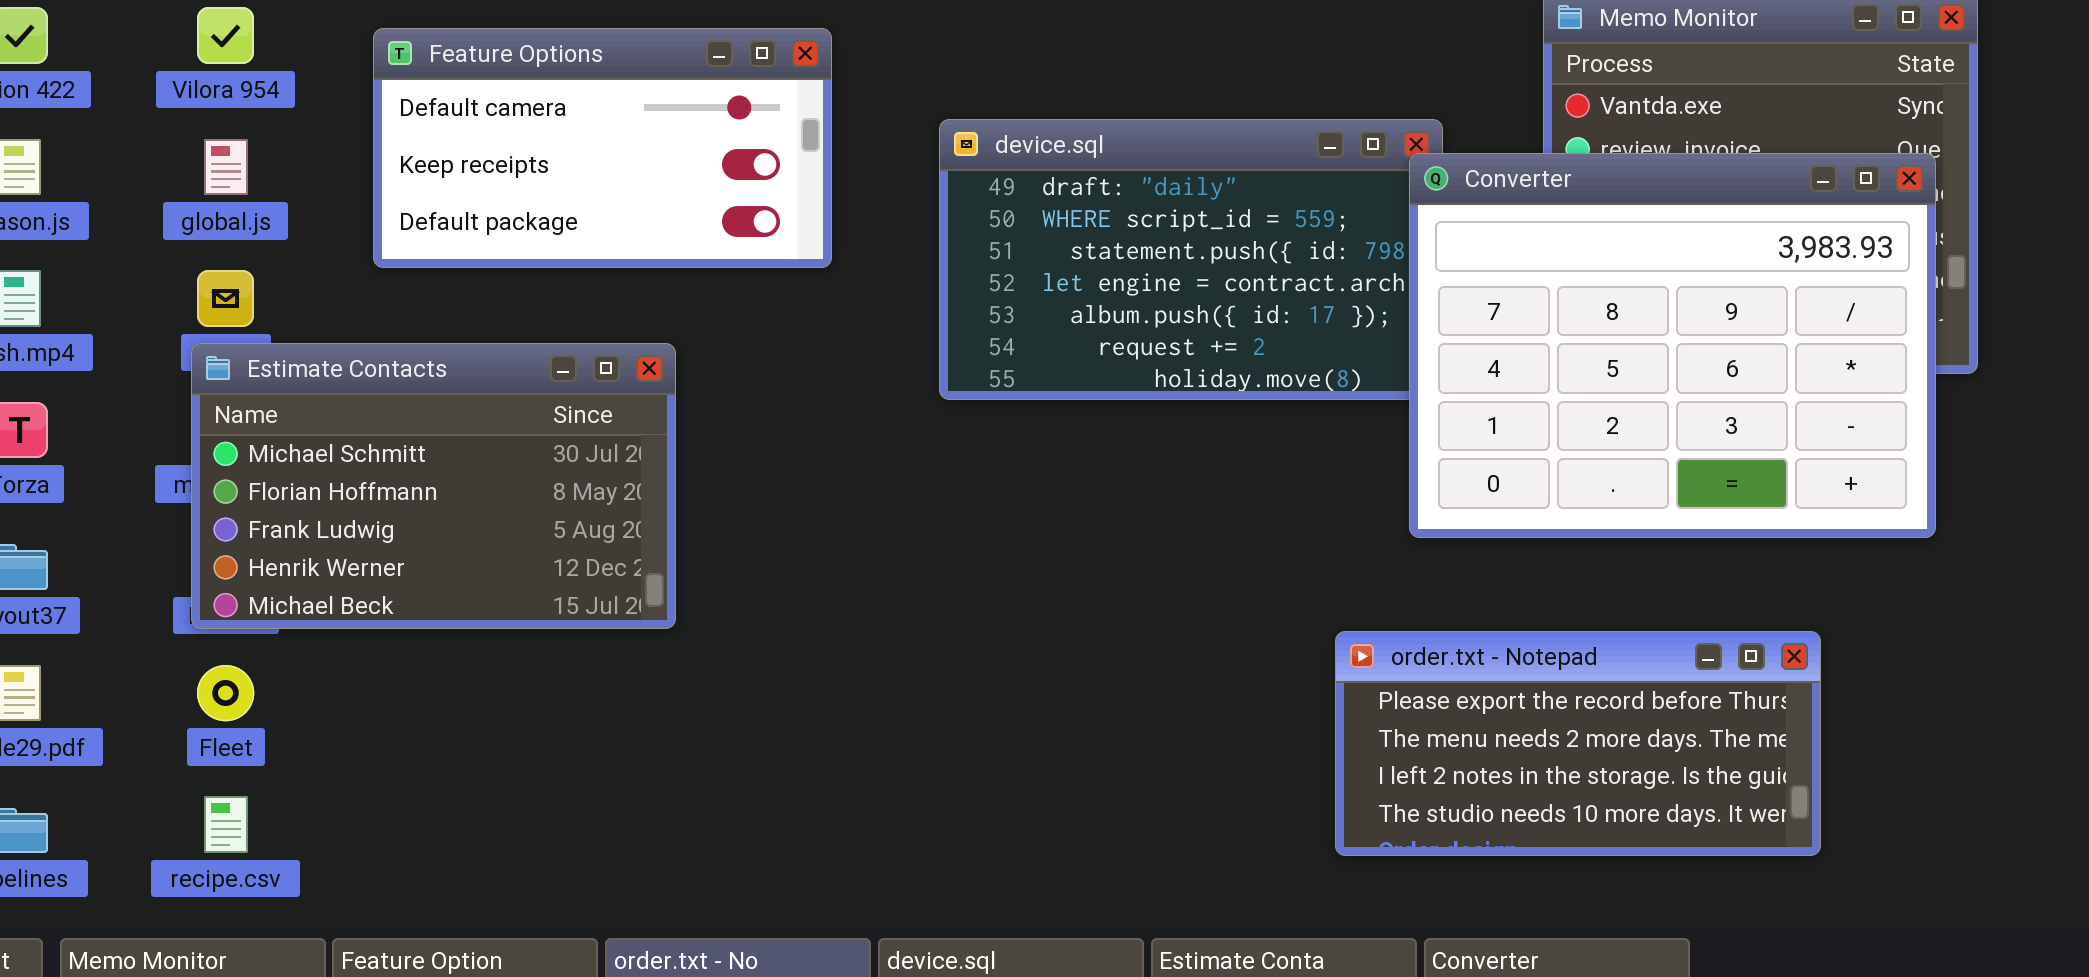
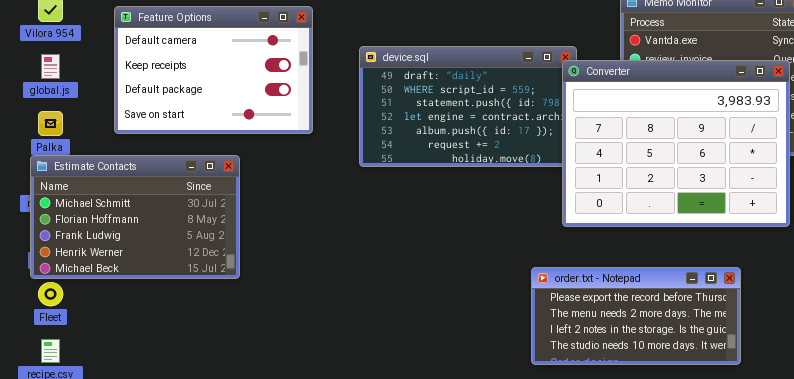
Feature Options: [373,28,832,268] -> [114,6,313,134], resized
Estimate Contacts: [191,343,676,629] -> [30,155,240,279], moved

